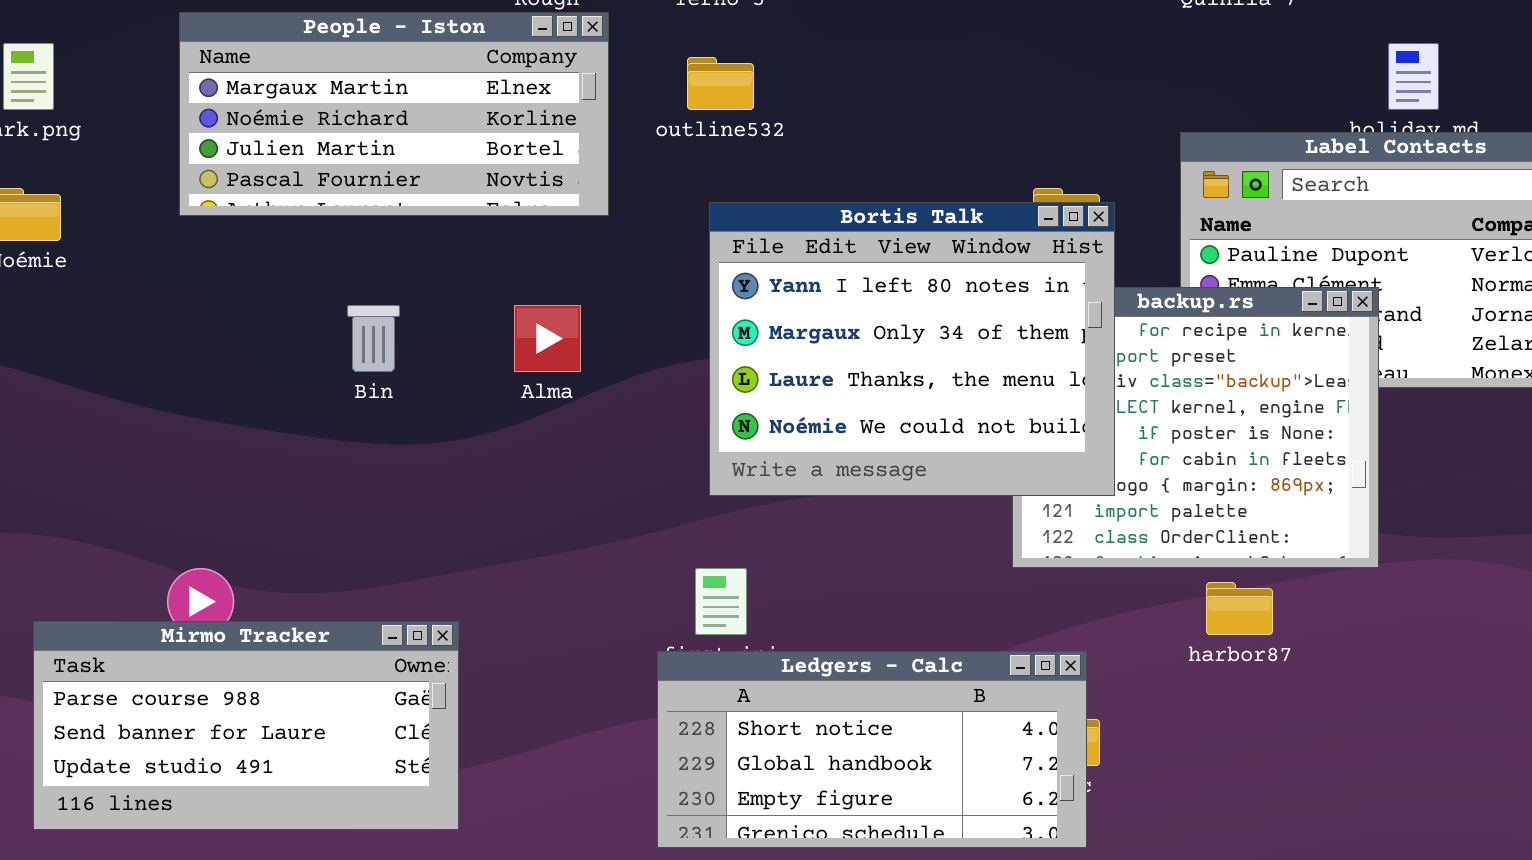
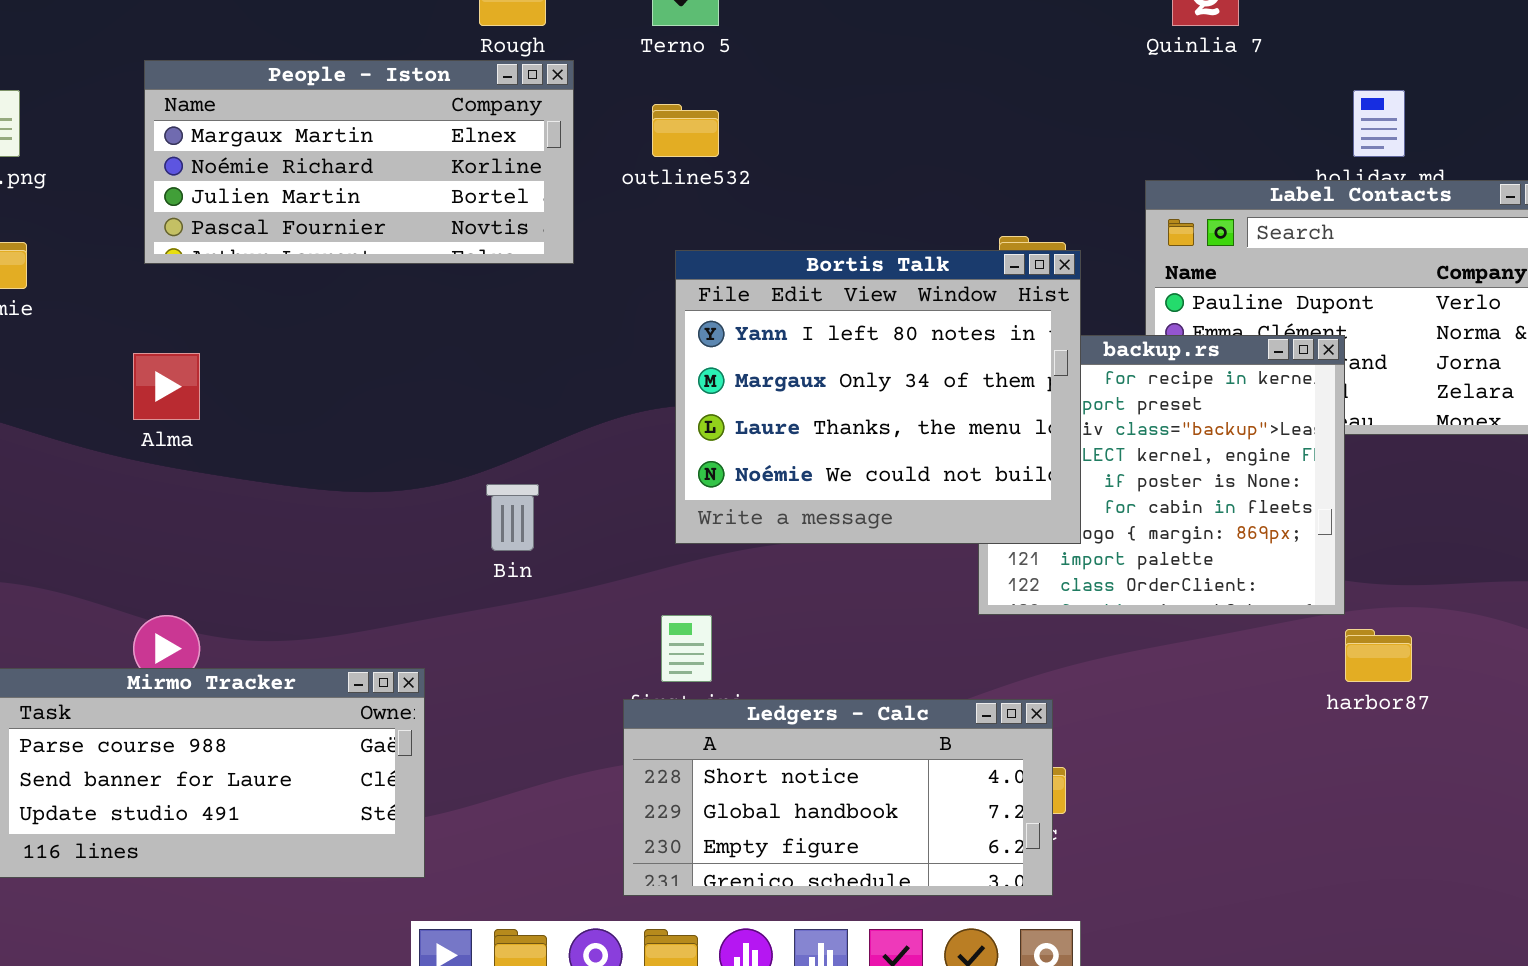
Bin: [347,305,400,372] -> [486,484,539,551], moved
Alma: [514,305,581,372] -> [133,353,200,420], moved
harbor87: [1206,582,1273,635] -> [1345,629,1412,682], moved

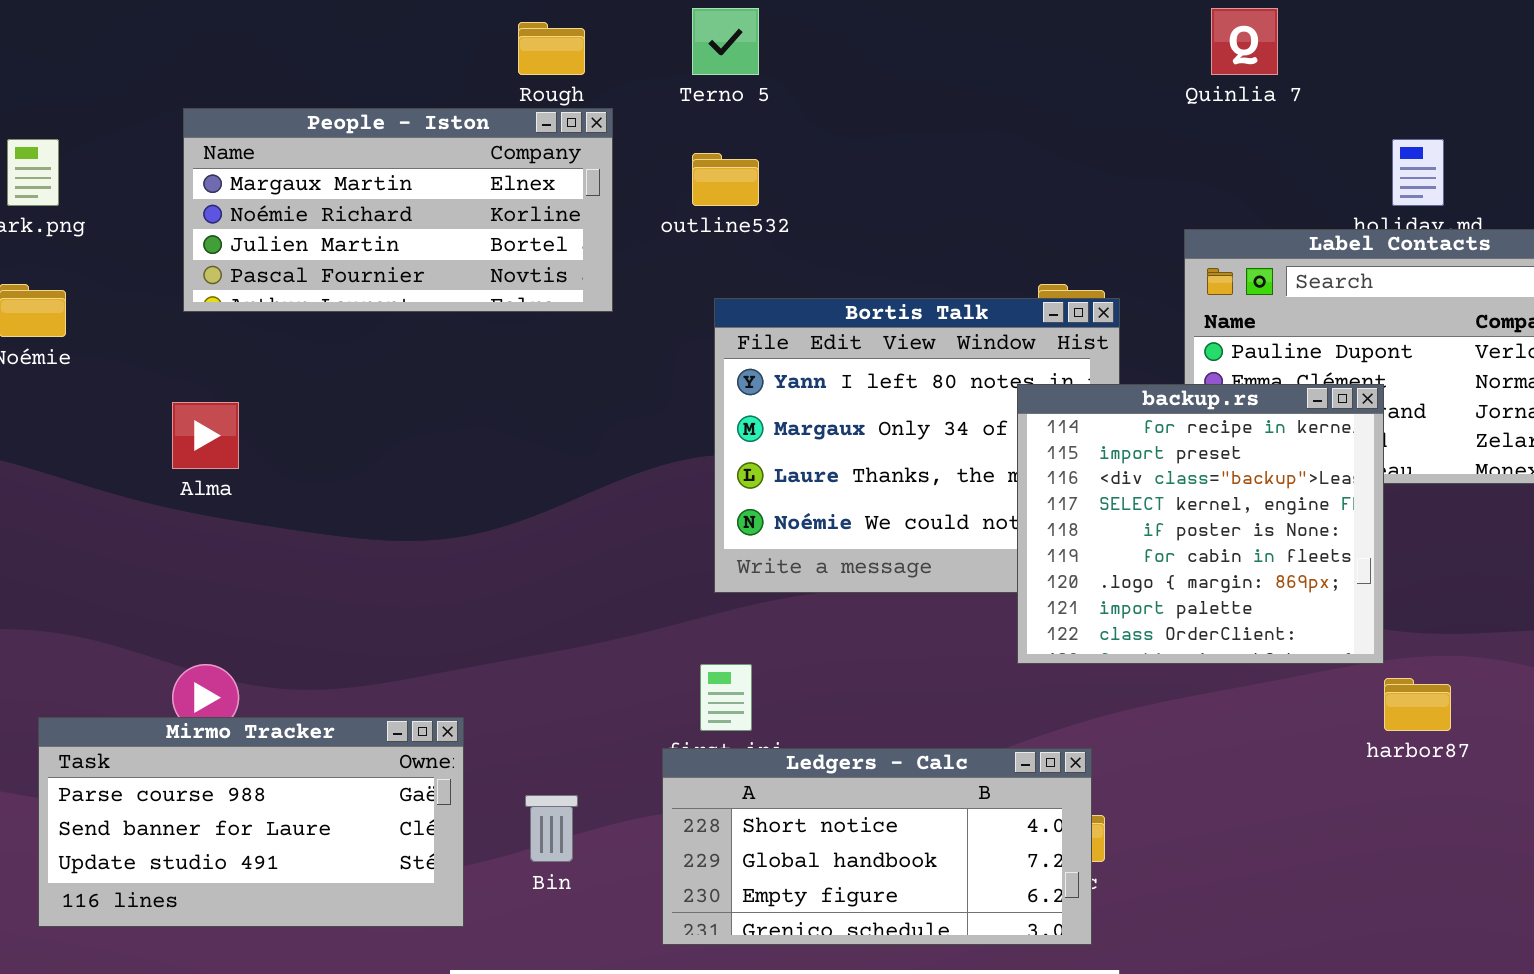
backup.rs: [978,335,1345,615] -> [1017,384,1384,664], raised
Bin: [486,484,539,551] -> [525,795,578,862], moved

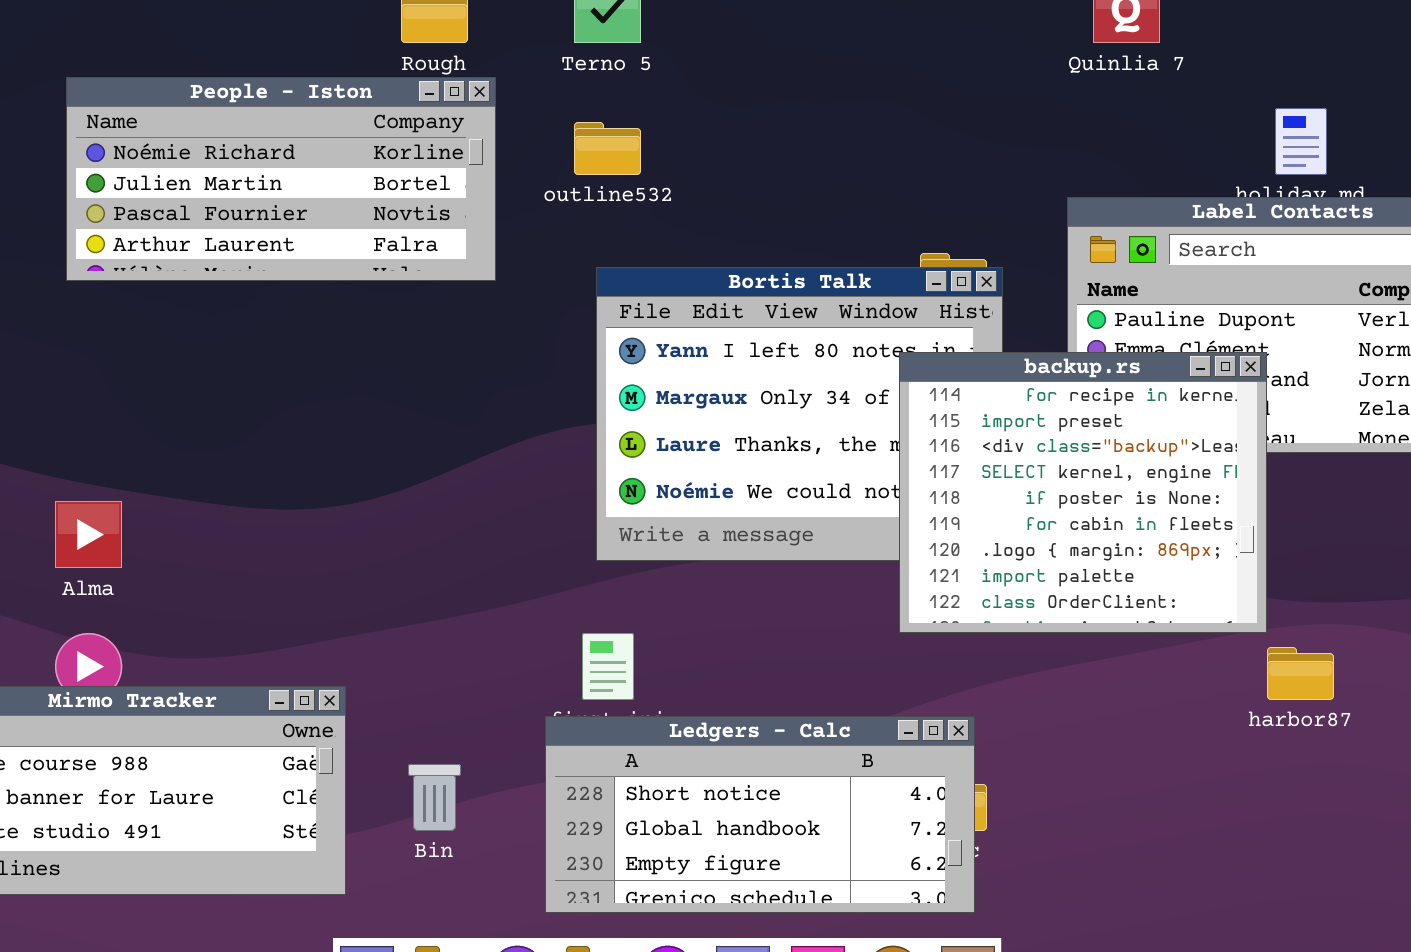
People - Iston: [183,108,613,312] -> [66,77,496,281], scrolled down 1 row
Alma: [172,402,239,469] -> [55,501,122,568], moved

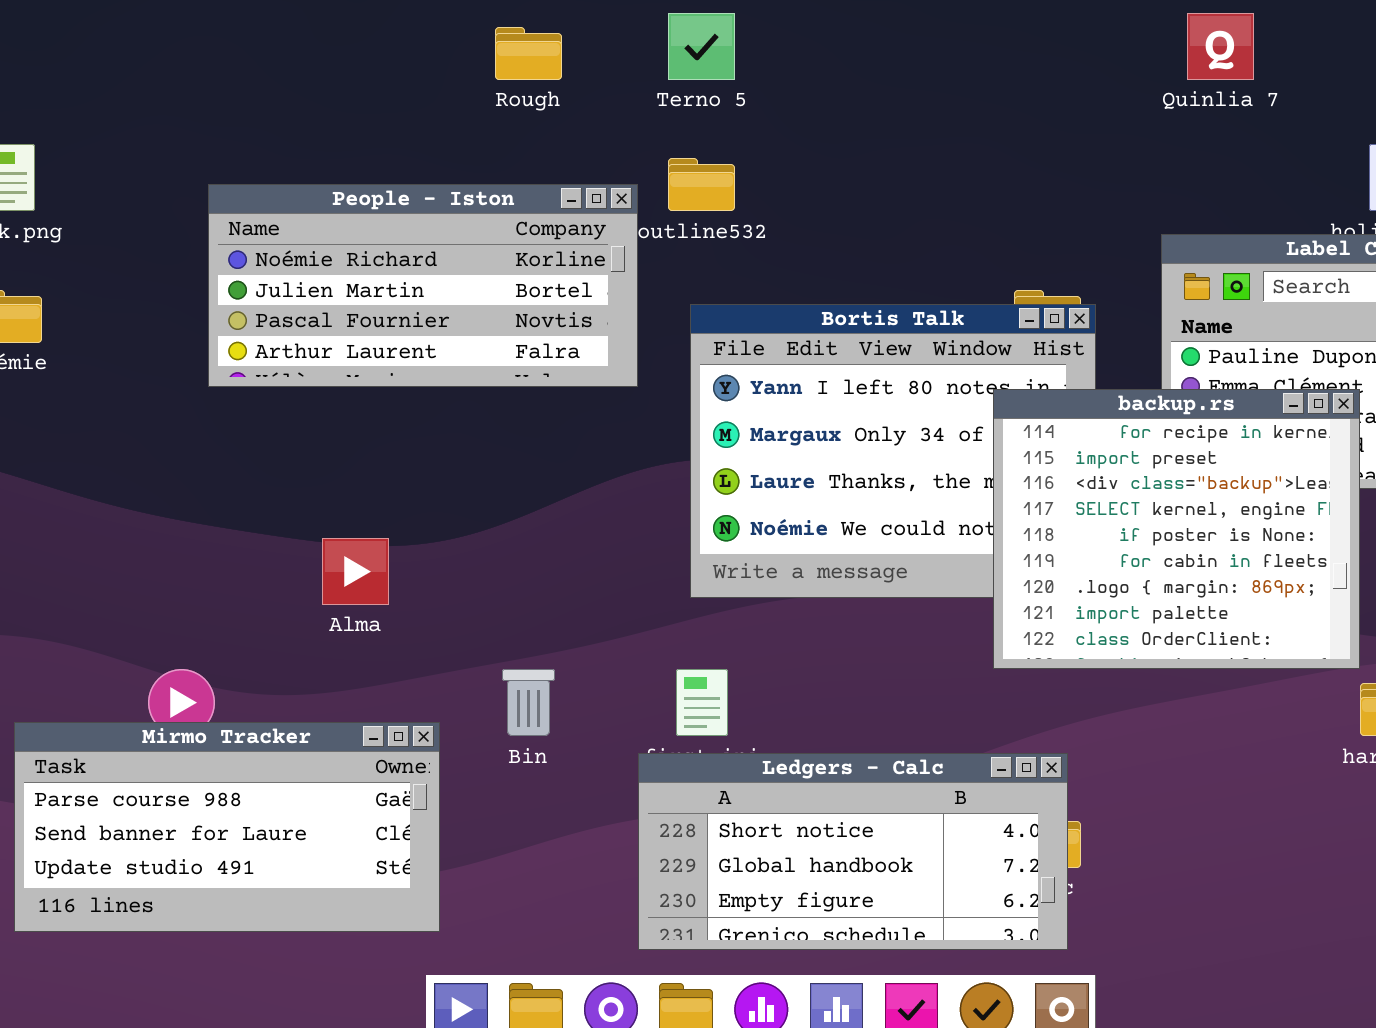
People - Iston: [66,77,496,281] -> [208,184,638,387], moved
Alma: [55,501,122,568] -> [322,538,389,605], moved
Bin: [408,764,461,831] -> [502,669,555,736], moved

